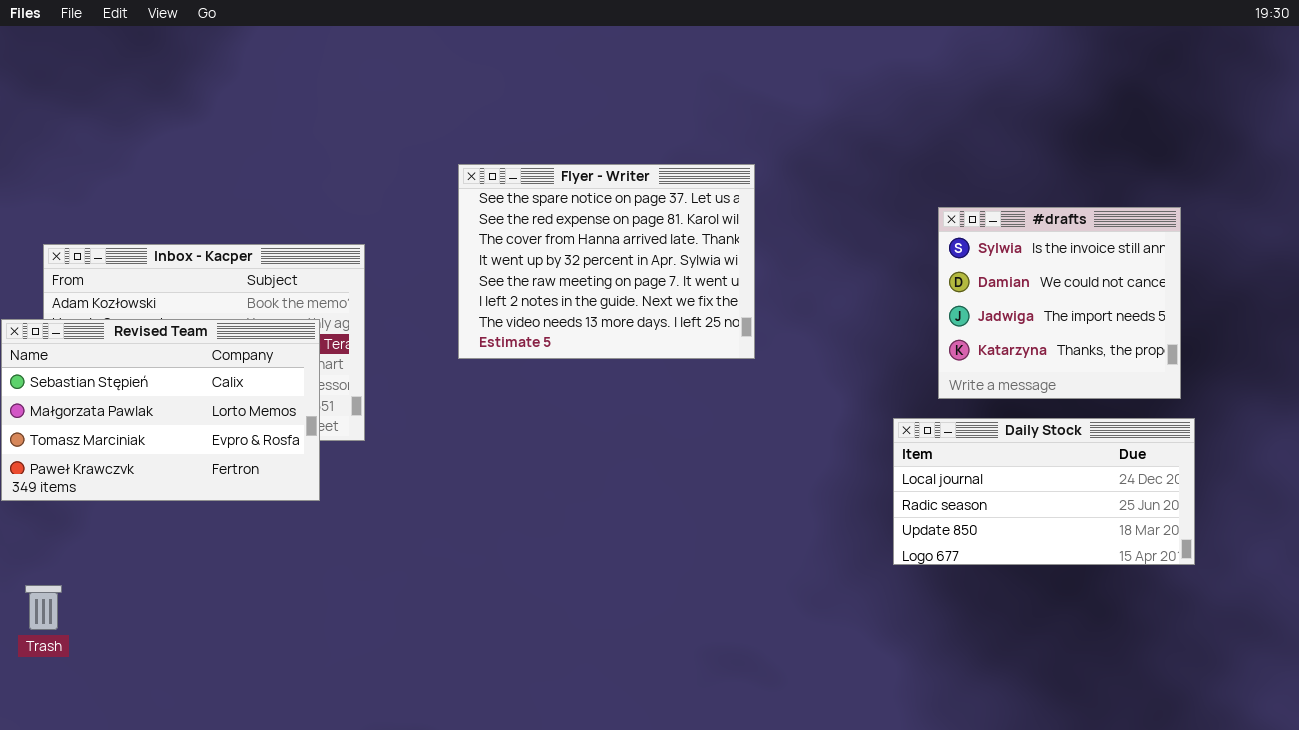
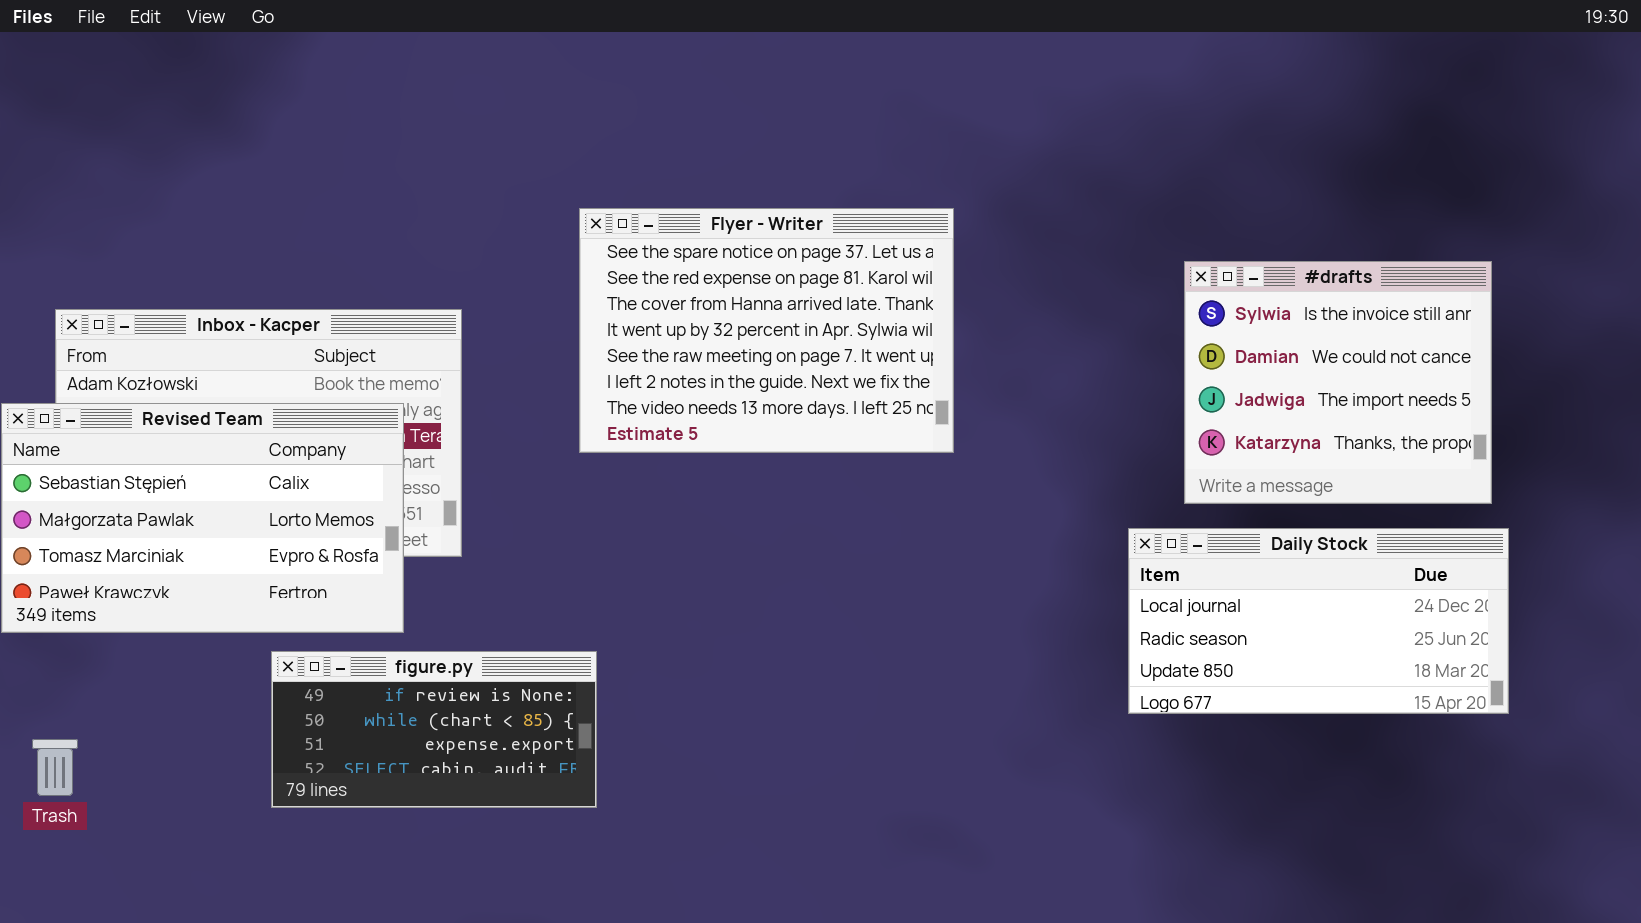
figure.py: none -> [271,651,597,808], opened

